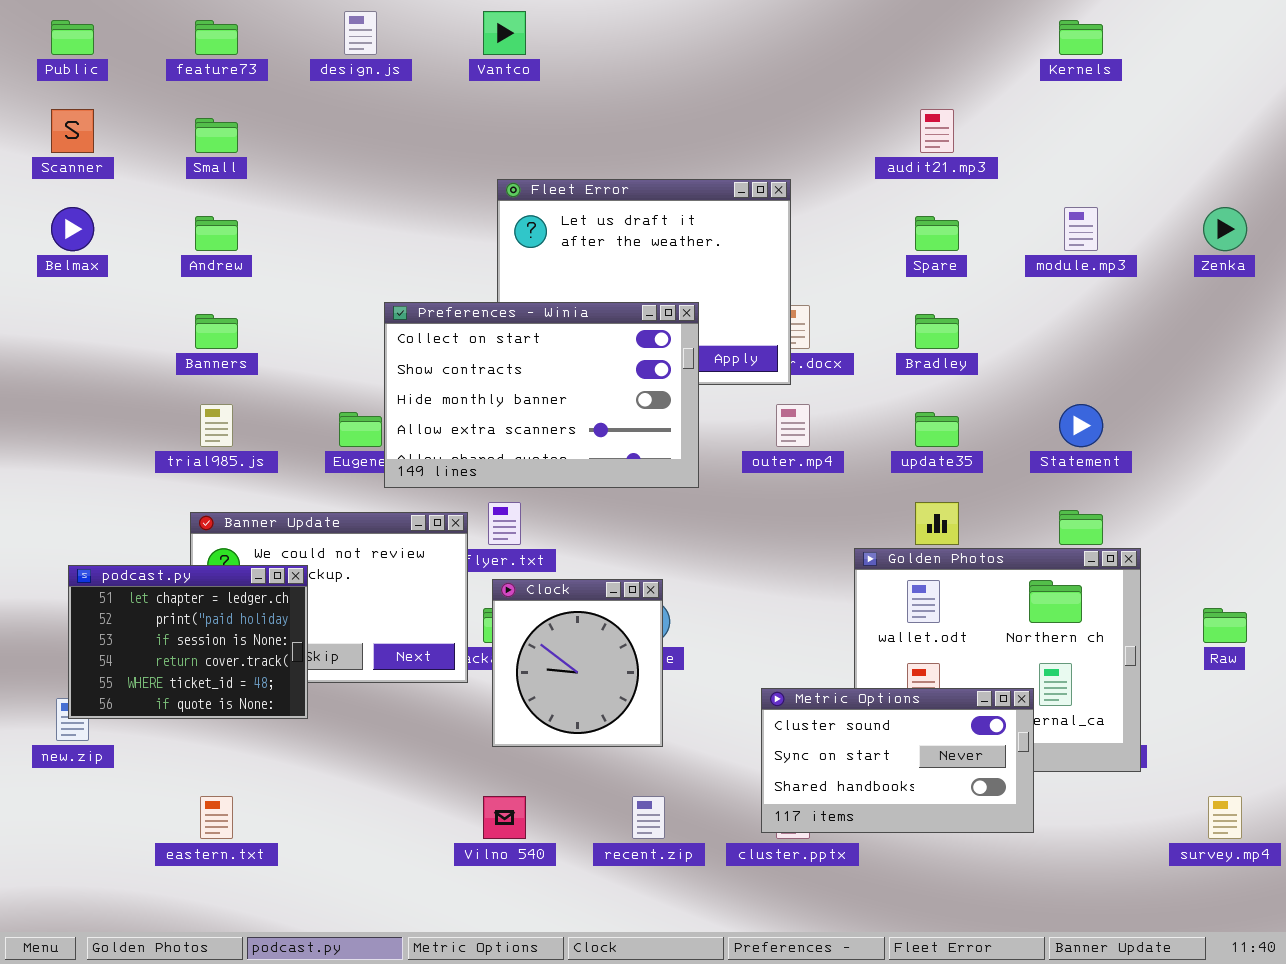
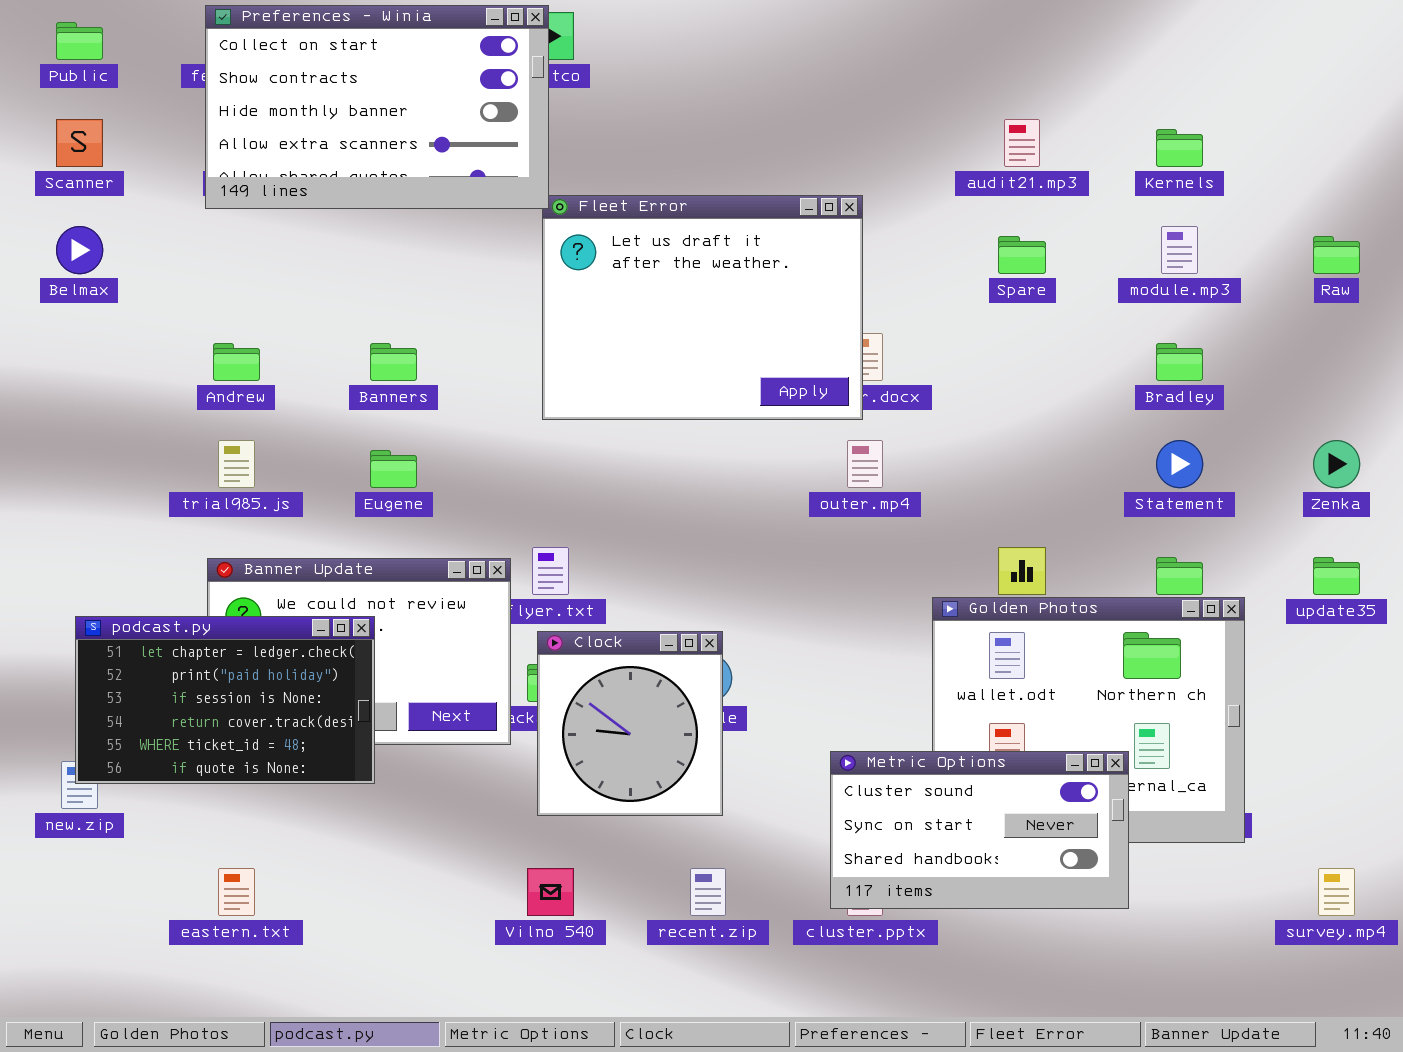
Kernels: [1059,20,1103,55] -> [1156,129,1203,167], moved
Zenka: [1203,207,1247,251] -> [1313,440,1360,488], moved
Andrew: [195,216,238,251] -> [213,343,260,381], moved
Preferences - Winia: [384,302,699,488] -> [205,5,549,209], moved
Banners: [195,314,238,349] -> [370,343,417,381], moved
Bradley: [915,314,959,349] -> [1156,343,1203,381], moved
update35: [915,412,959,447] -> [1313,557,1360,595], moved
podcast.py: [68,565,308,719] -> [75,616,375,784], resized
Raw: [1203,608,1247,643] -> [1313,236,1360,274], moved

